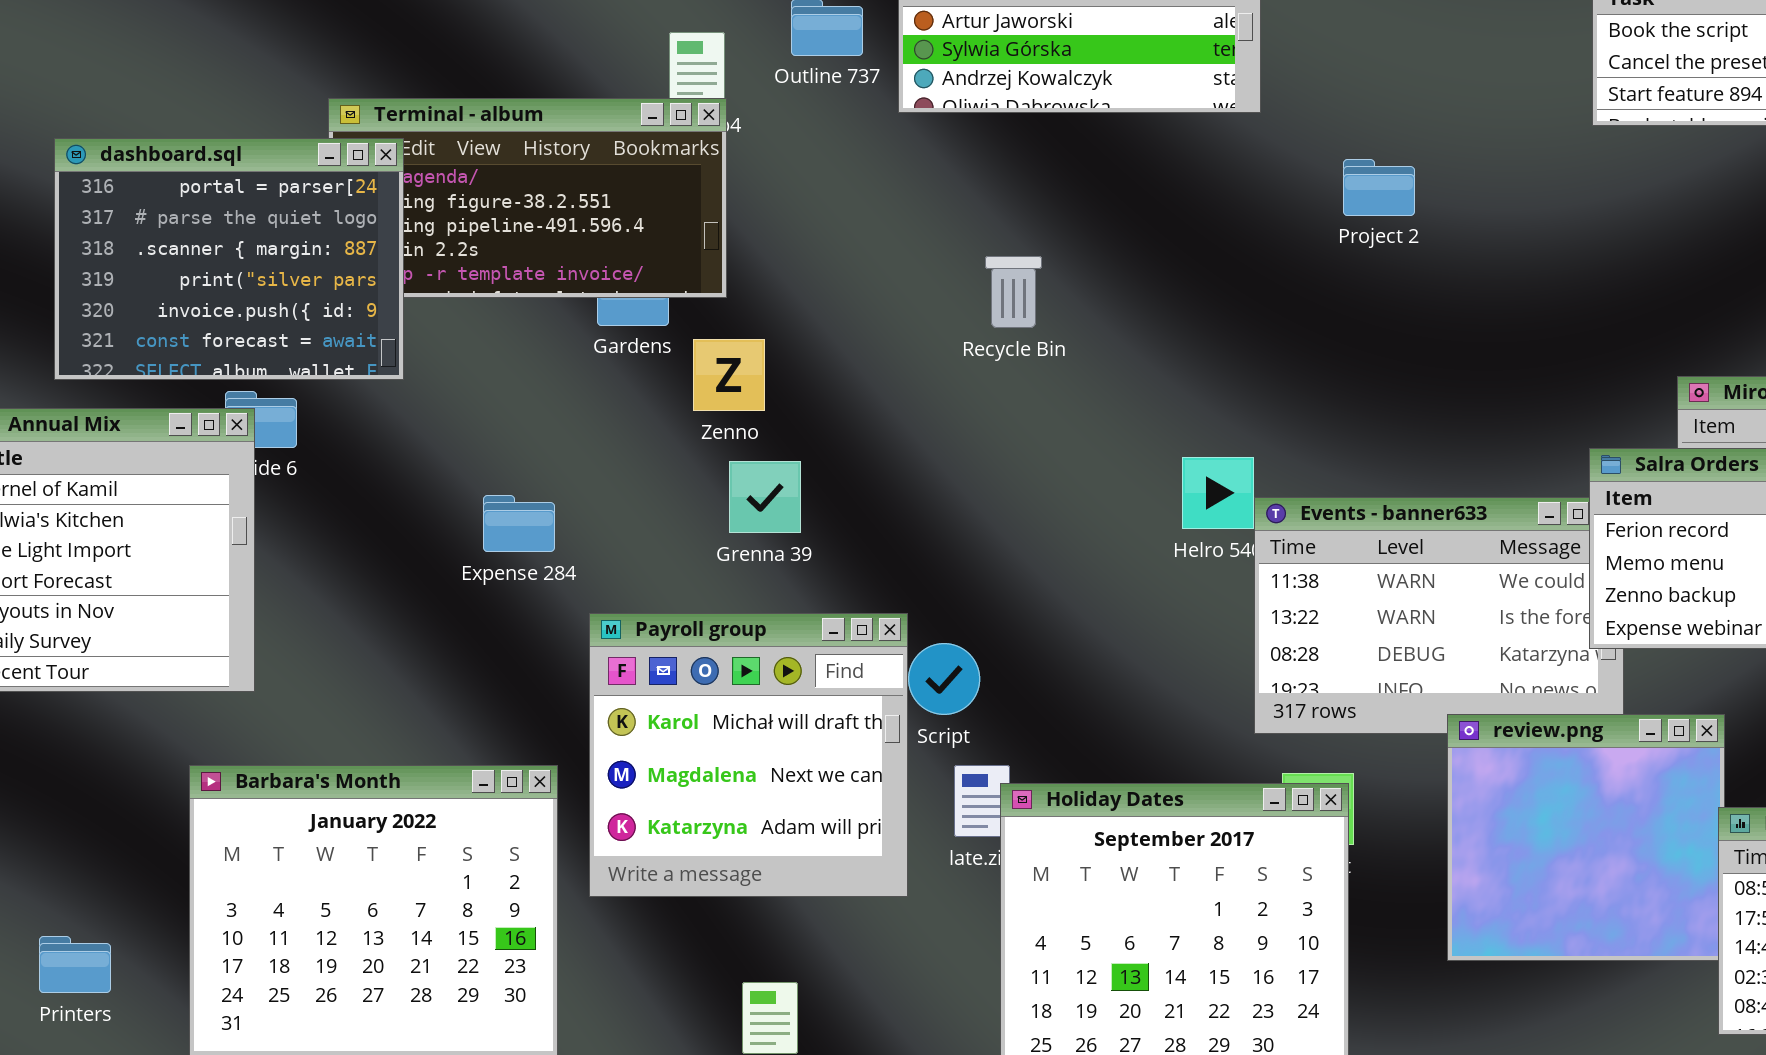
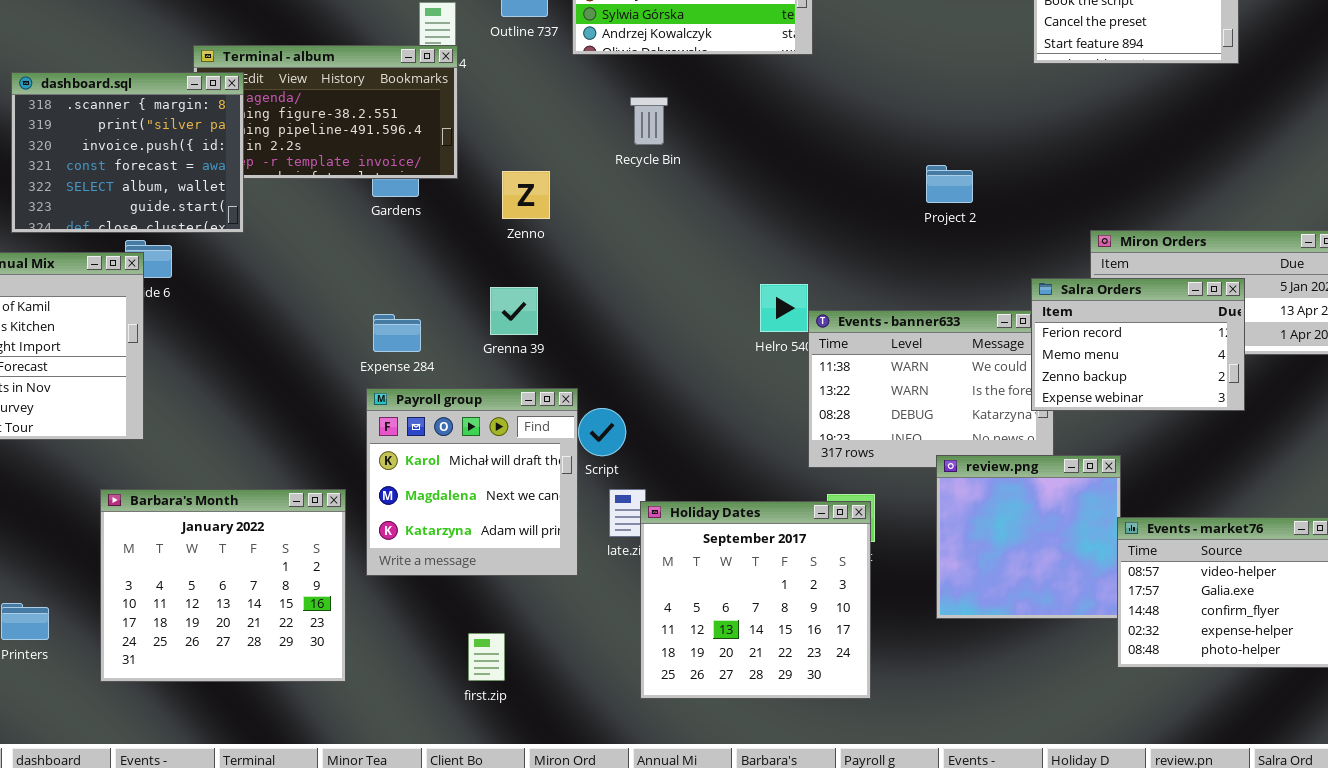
dashboard.sql: [54,138,404,380] -> [11,72,244,233], scrolled down 2 rows
Project 2: [1343,159,1415,216] -> [926,165,973,203], moved
Recycle Bin: [985,256,1042,328] -> [630,97,668,145], moved
Zenno: [693,339,765,411] -> [502,171,550,219], moved
Grenna 39: [729,461,801,533] -> [490,287,538,335], moved
Expense 284: [483,495,555,552] -> [373,314,421,352], moved

